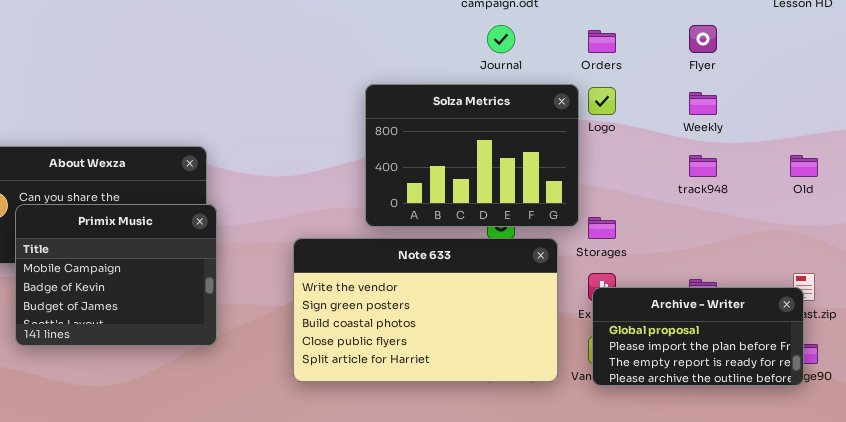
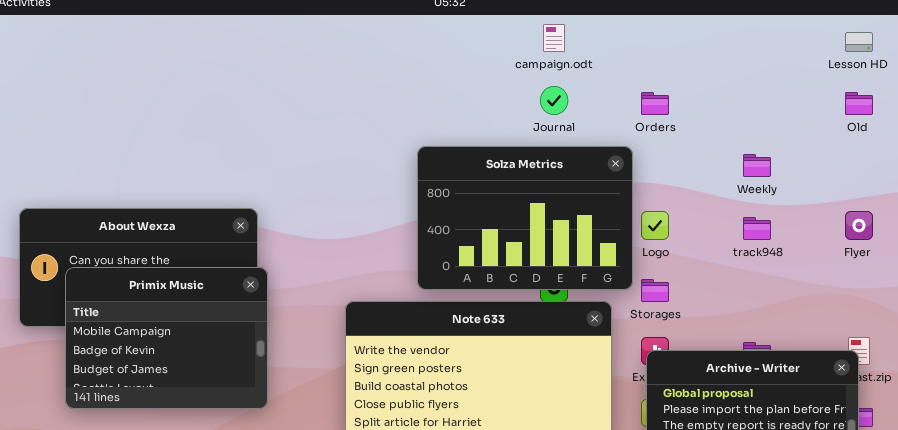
Flyer: [689,25,717,53] -> [845,211,873,240], moved
Logo: [588,87,616,115] -> [641,211,669,240], moved
Old: [790,155,818,177] -> [845,92,873,115], moved

